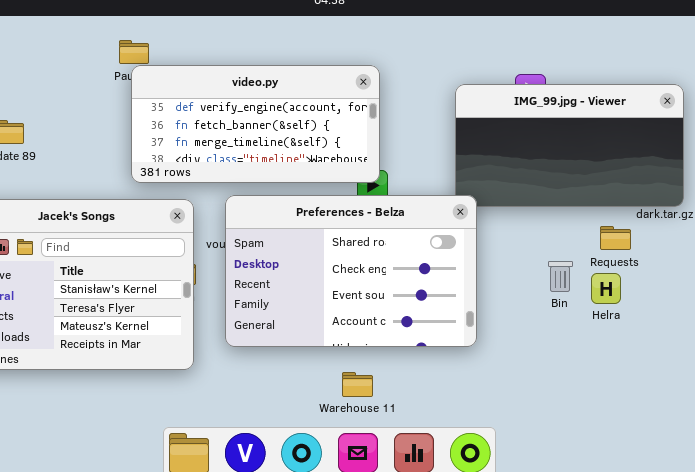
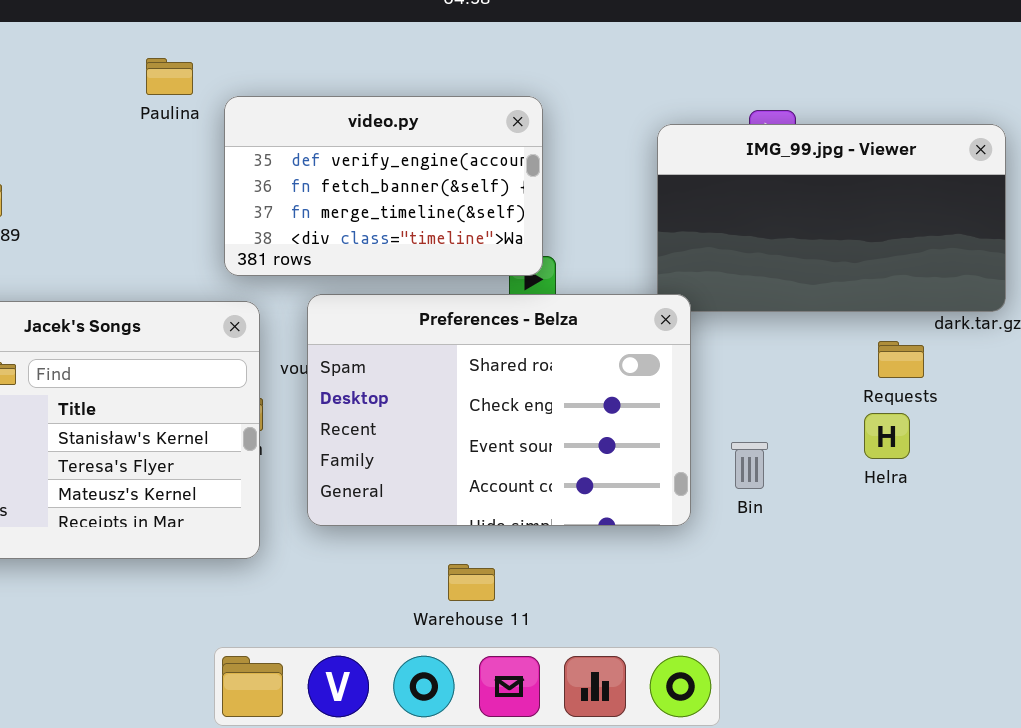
video.py: [131,65,380,183] -> [224,96,543,276], resized
Bin: [548,261,573,292] -> [731,442,768,489], moved
Warehouse 11: [342,372,373,397] -> [448,564,495,601], moved

